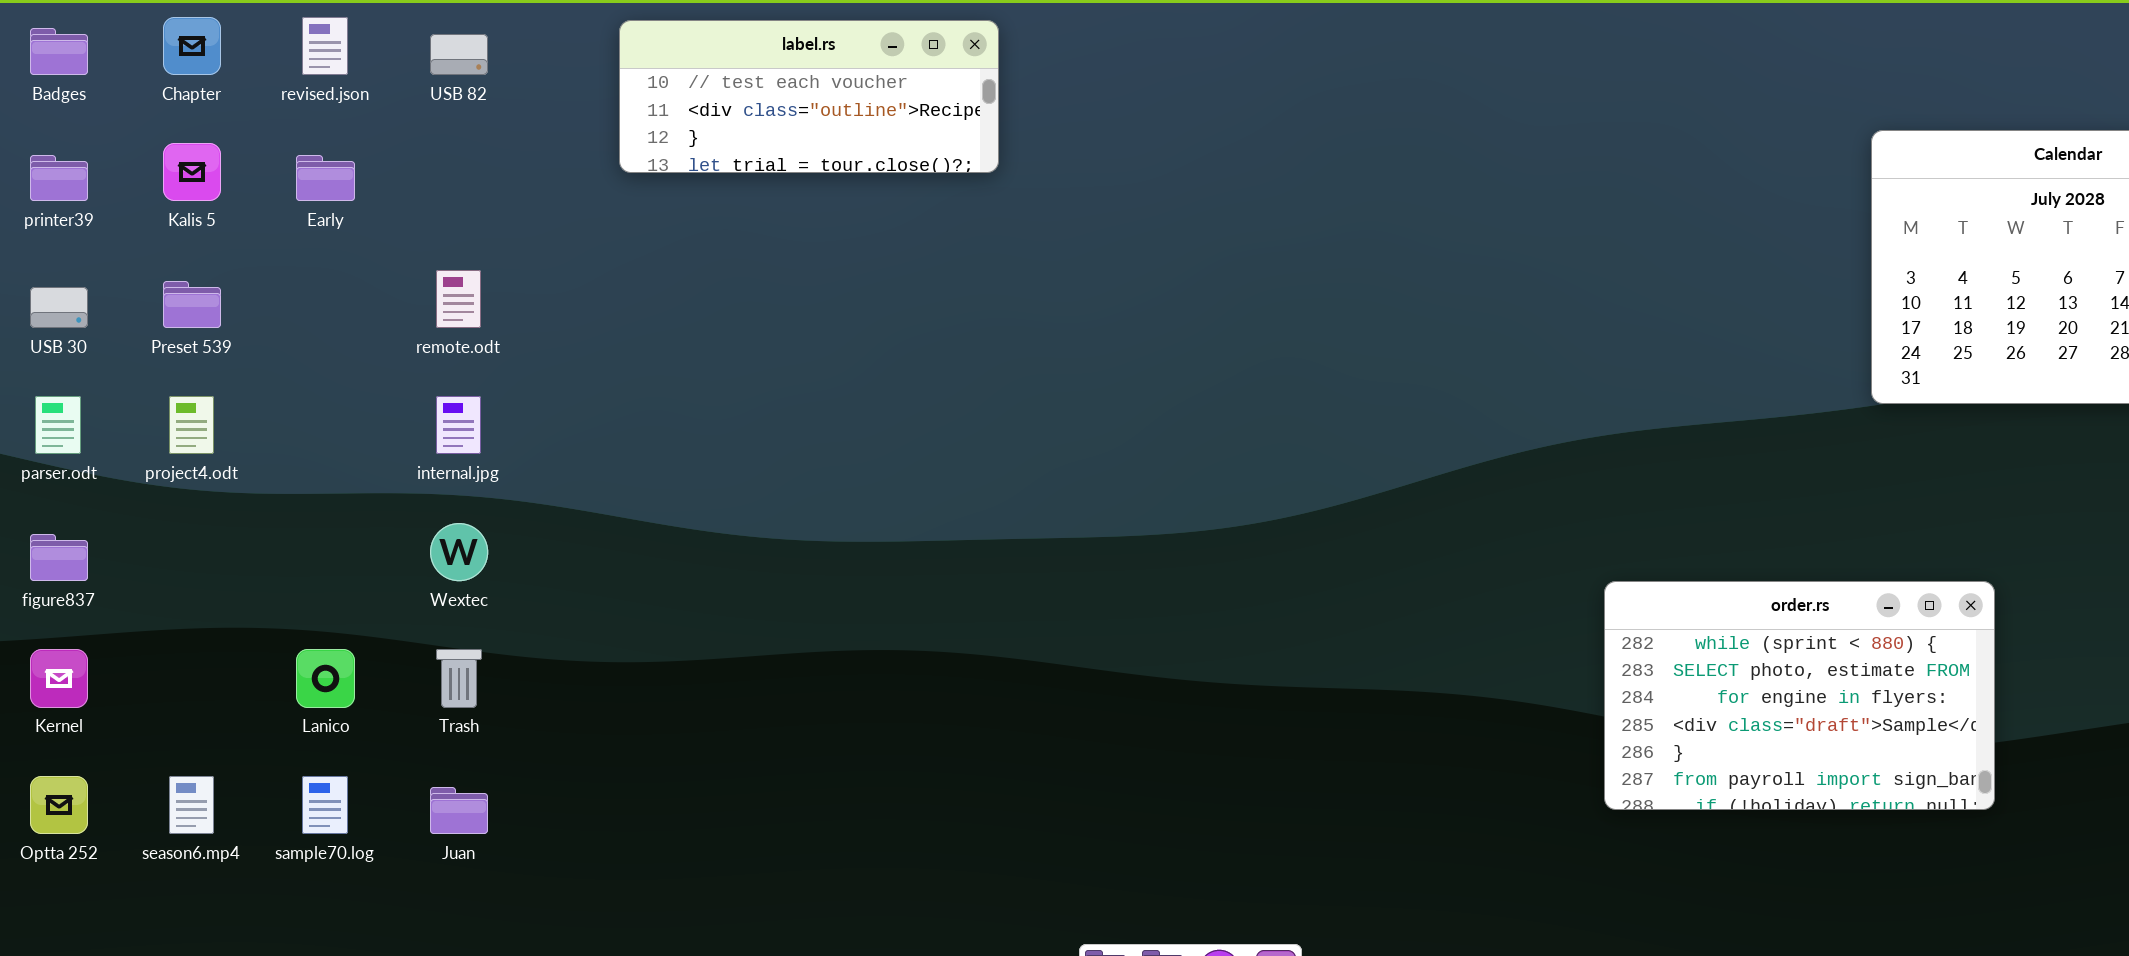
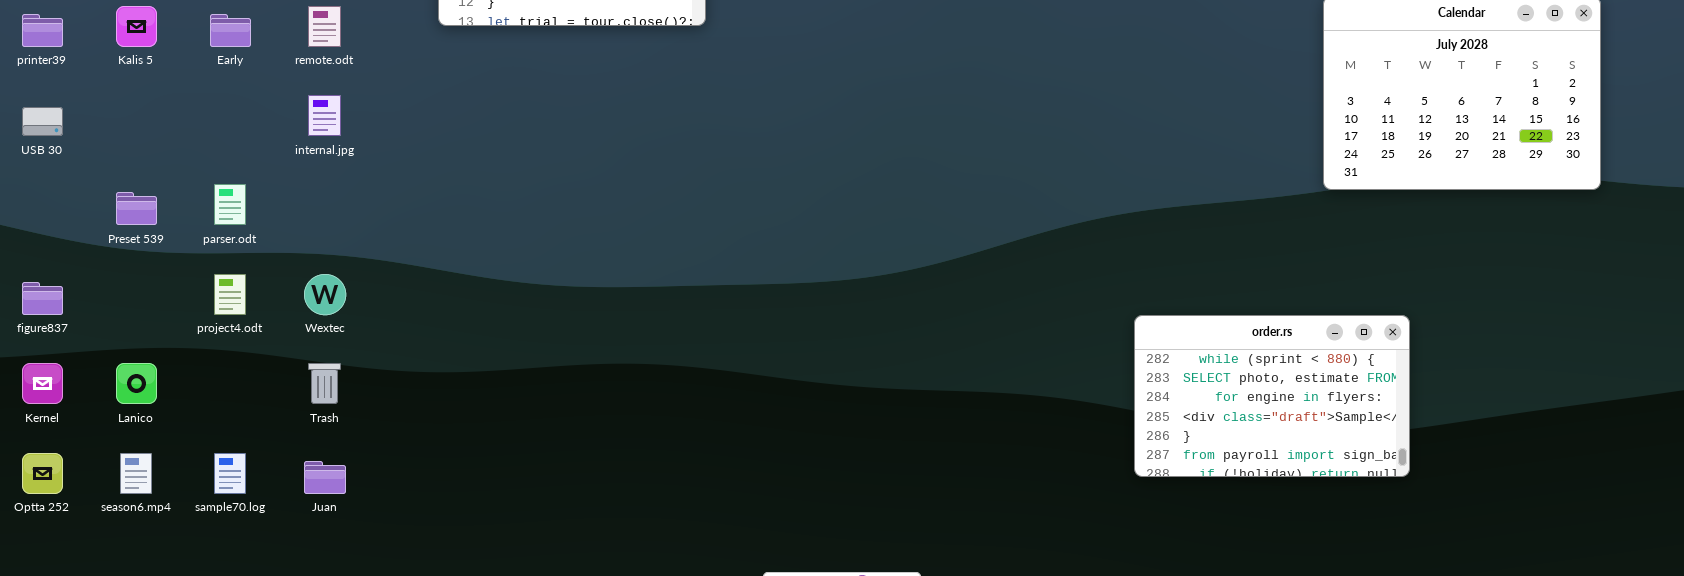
remote.odt: [436,270,481,328] -> [308,6,341,47], moved
Preset 539: [163,281,221,328] -> [116,192,157,225], moved
parser.odt: [35,396,81,454] -> [214,184,246,225], moved
project4.odt: [169,396,214,454] -> [214,274,246,315], moved
internal.jpg: [436,396,481,454] -> [308,95,341,136], moved
Lanico: [296,649,355,708] -> [116,363,157,404], moved

